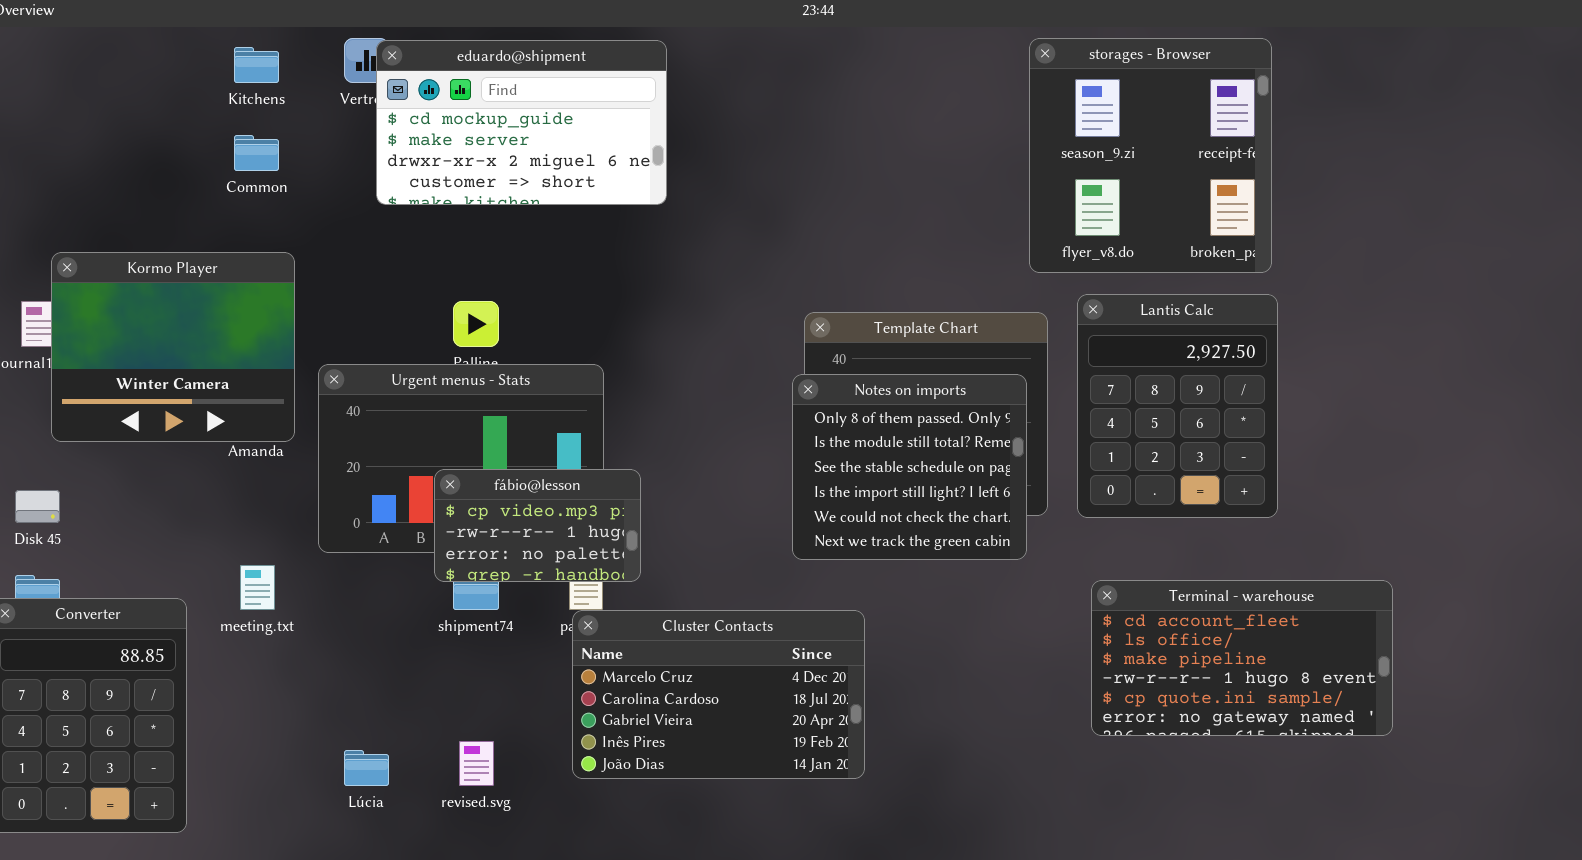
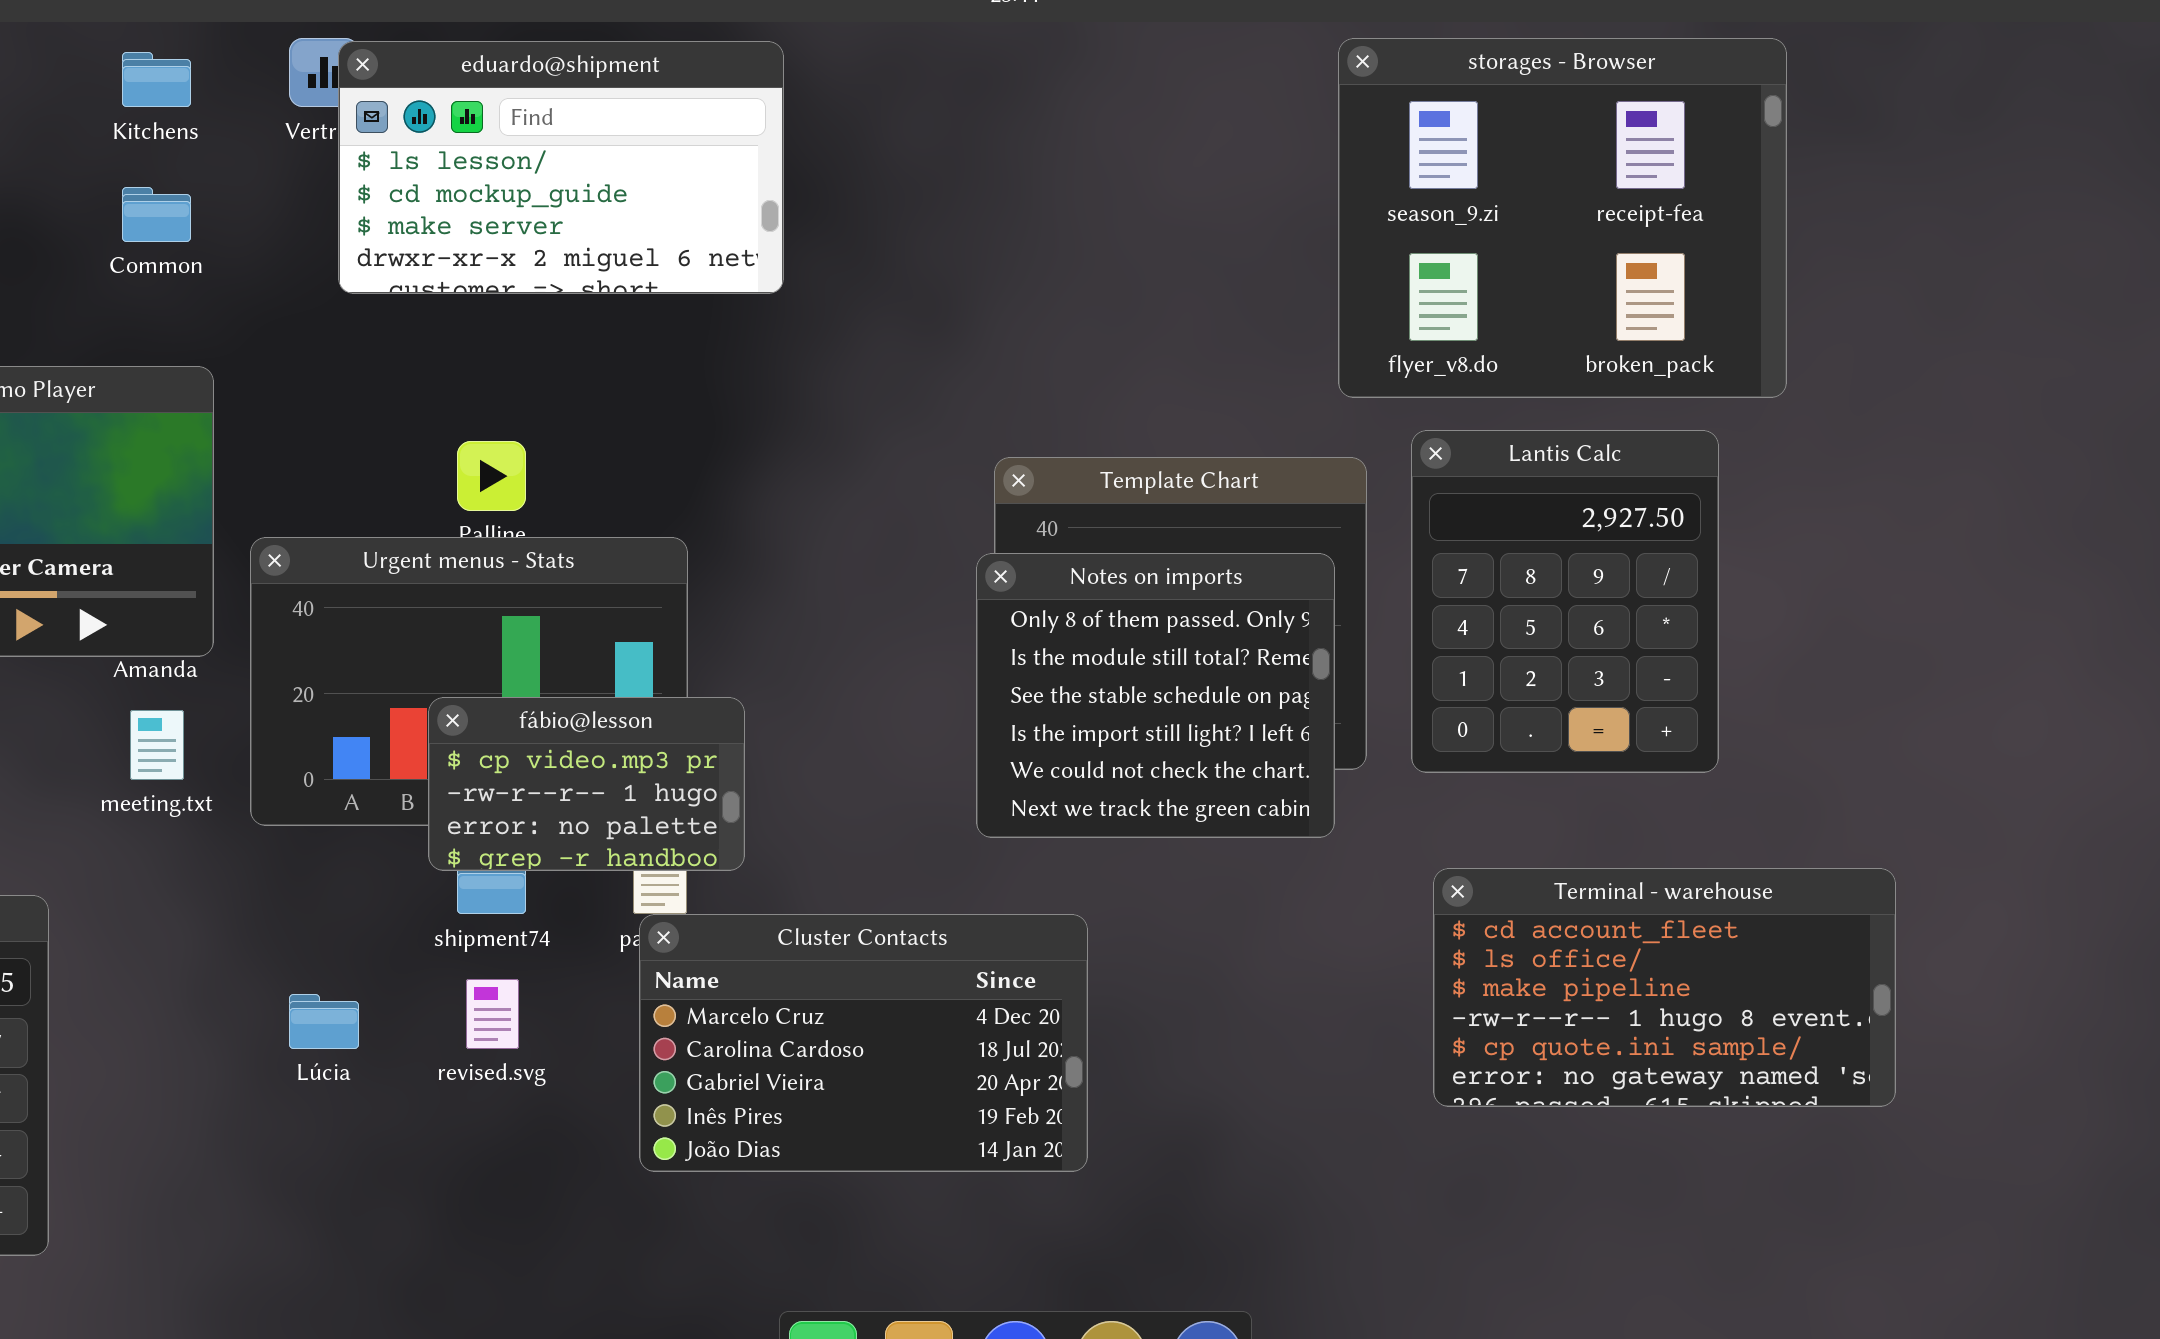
storages - Browser: [1029,38,1272,273] -> [1338,38,1787,398], resized
eduardo@shipment: [376,40,667,205] -> [338,41,784,294], scrolled up 1 row
meeting.txt: [240,565,275,610] -> [130,710,184,780], moved
revised.svg: [459,741,494,786] -> [466,979,519,1049], moved
Lúcia: [344,750,389,786] -> [289,994,359,1049], moved

